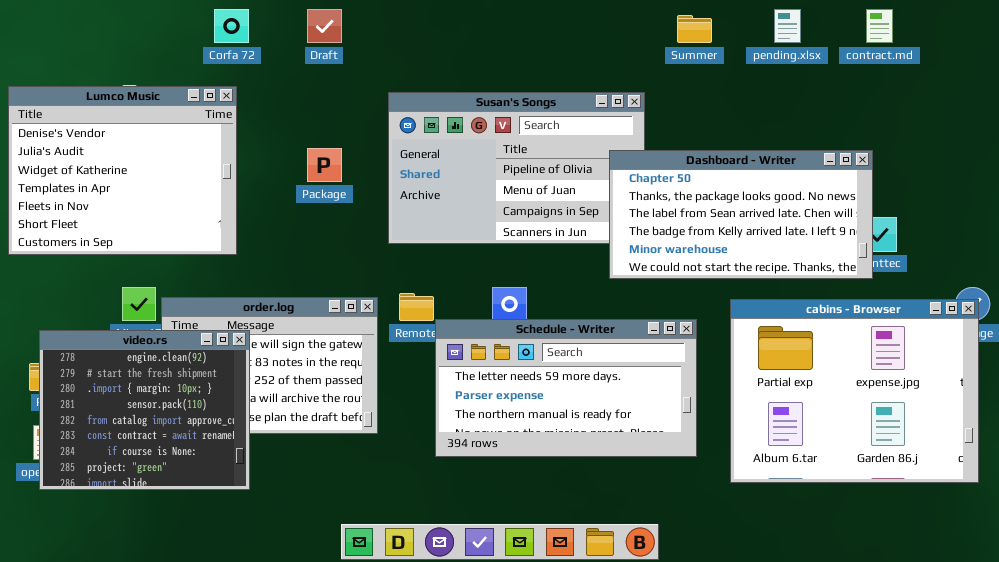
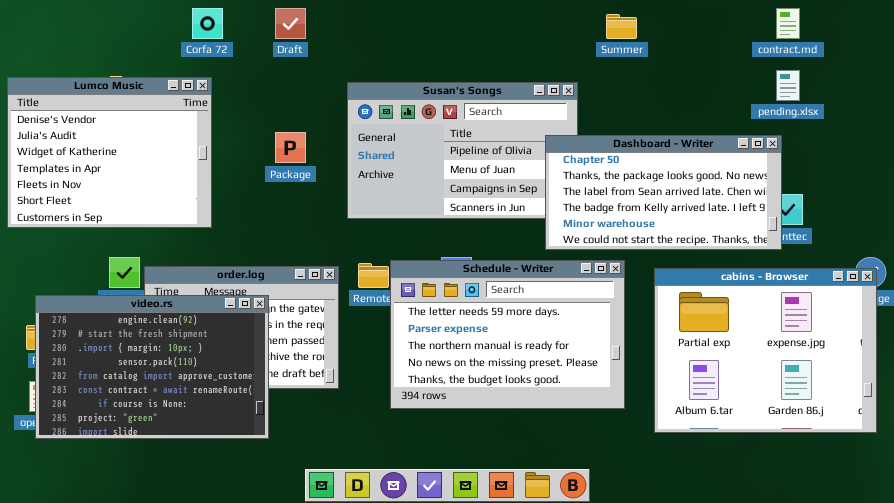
pending.xlsx: [774,9,801,43] -> [776,70,800,101], moved
Schedule - Writer: [435,319,697,457] -> [390,260,625,409], resized
video.rs: [39,330,250,490] -> [35,295,269,439], resized

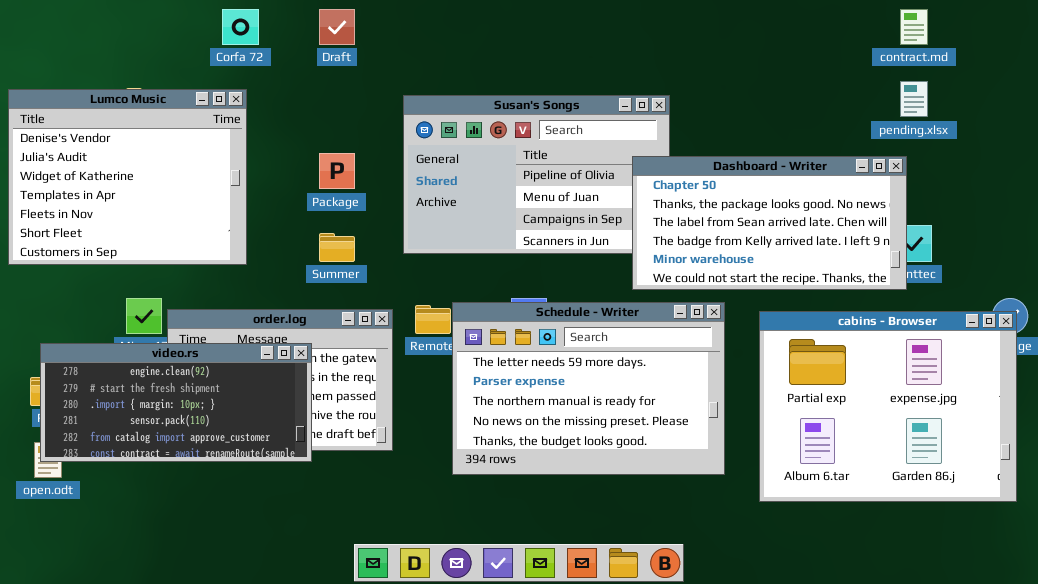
Summer: [606,14,637,39] -> [319,233,355,262], moved
video.rs: [35,295,269,439] -> [40,343,312,462], resized

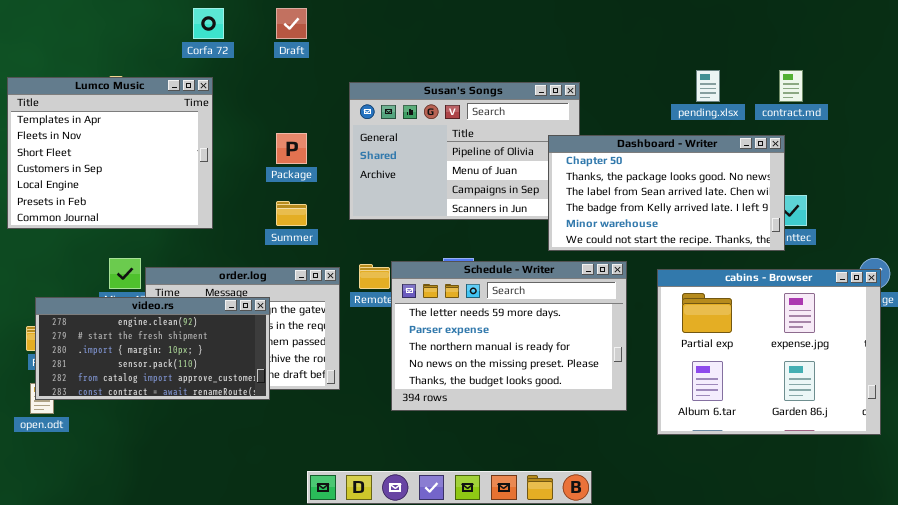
contract.md: [900,9,928,45] -> [779,70,803,102], moved
pending.xlsx: [900,81,928,117] -> [696,70,720,102], moved
Lumco Music: [8,89,247,265] -> [7,77,213,229], scrolled down 3 rows

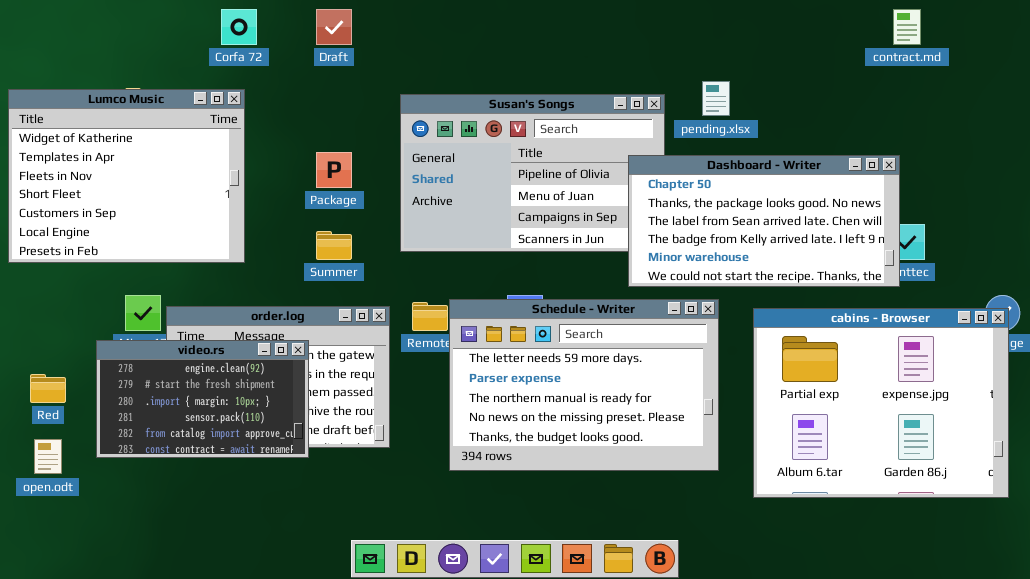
pending.xlsx: [696,70,720,102] -> [702,81,730,116], moved
contract.md: [779,70,803,102] -> [893,9,921,45], moved
Lumco Music: [7,77,213,229] -> [8,89,245,263], scrolled up 1 row
video.rs: [35,297,270,400] -> [96,340,309,458], resized

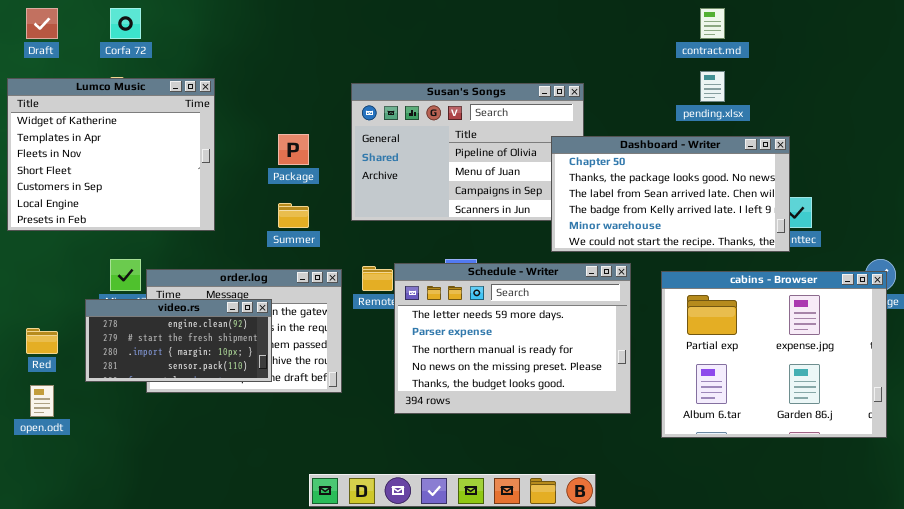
Corfa 72: [221,9,257,45] -> [110,8,141,39], moved
Draft: [316,9,352,45] -> [26,8,58,39], moved
contract.md: [893,9,921,45] -> [700,8,725,39], moved
pending.xlsx: [702,81,730,116] -> [700,71,725,102], moved
video.rs: [96,340,309,458] -> [85,299,272,382], resized

